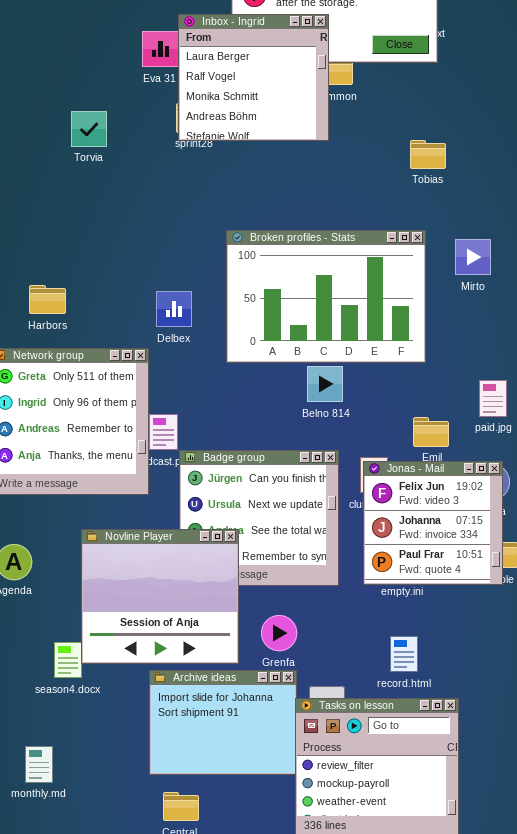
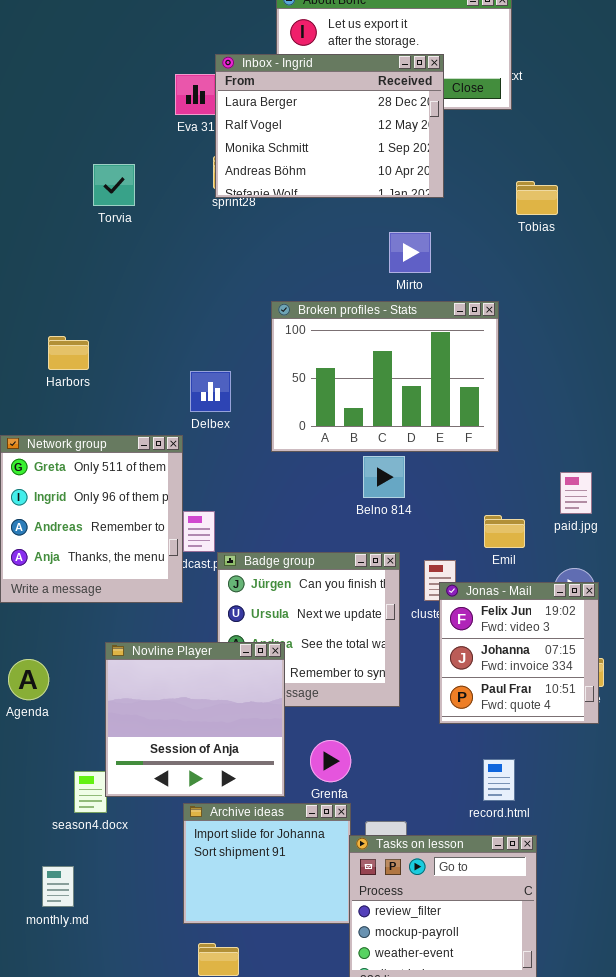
Inbox - Ingrid: [178,14,329,141] -> [215,54,444,198], resized
Tobias: [410,140,446,169] -> [516,181,558,215], moved
Mirto: [455,239,491,275] -> [389,232,431,273], moved
Harbors: [29,285,66,314] -> [48,336,89,370], moved
Jonas - Mail: [363,461,503,585] -> [439,582,599,724], moved
record.html: [390,636,418,672] -> [483,759,515,801], moved
monthly.md: [25,746,53,783] -> [42,866,74,907], moved

